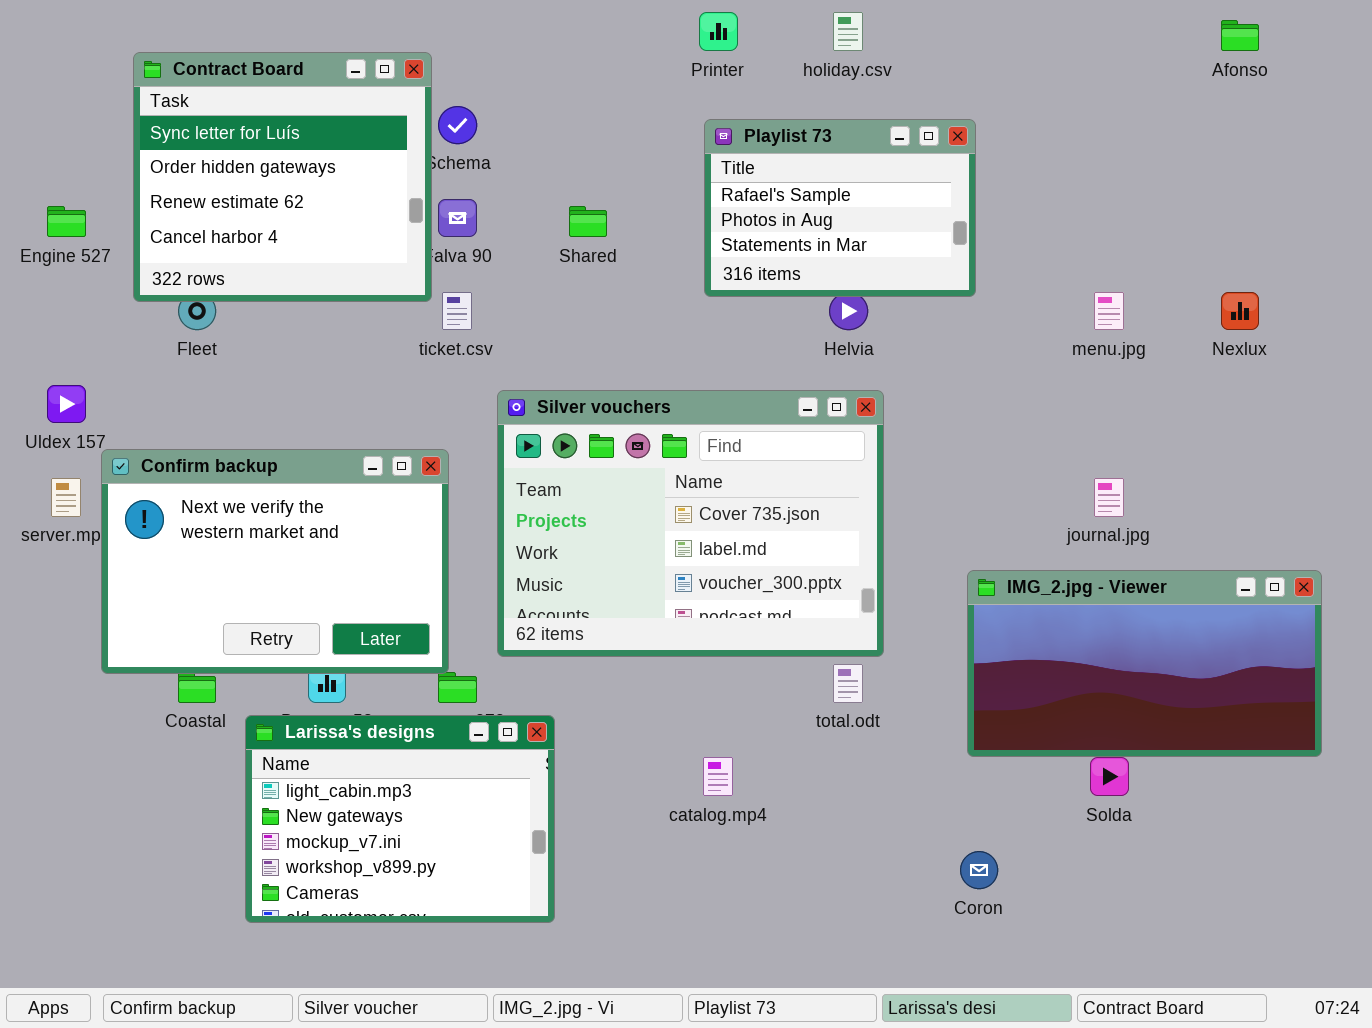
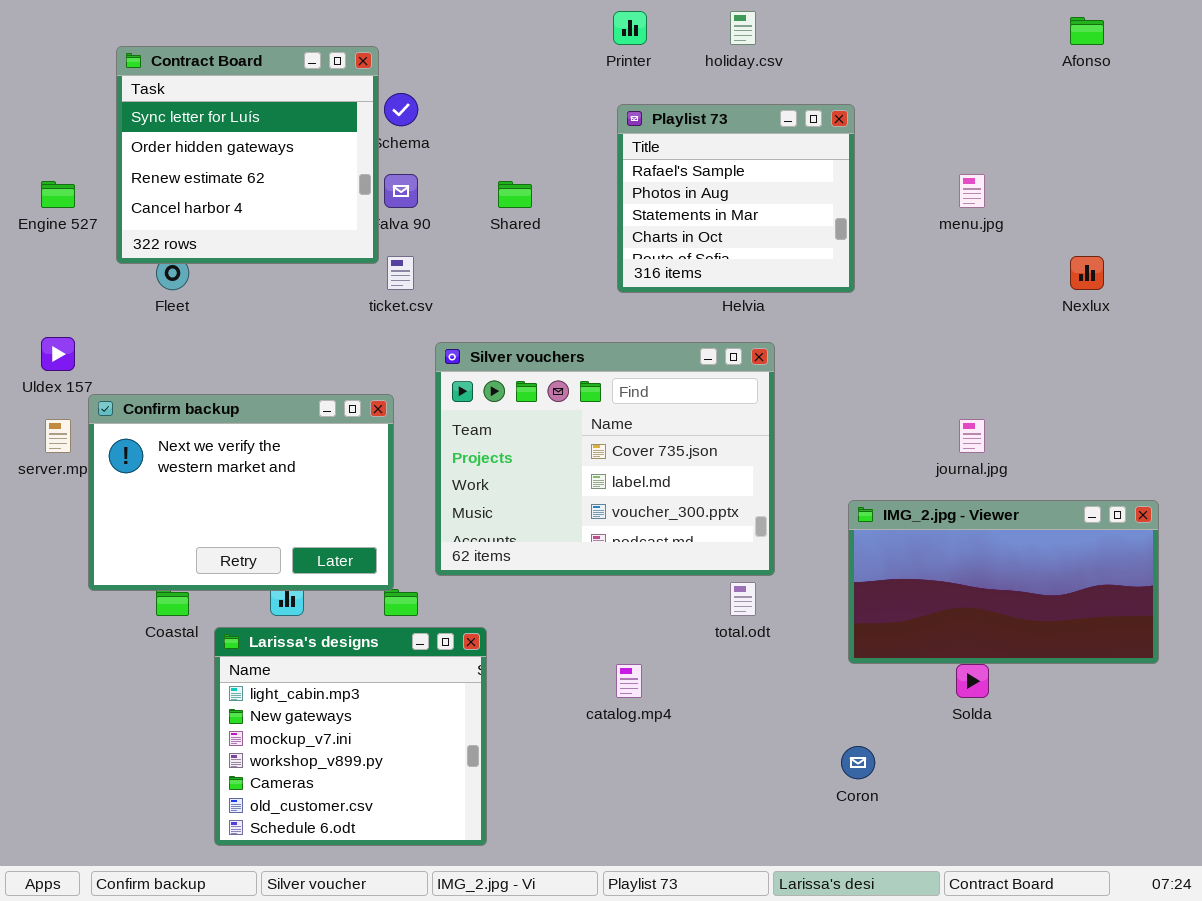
Playlist 73: [704,119,976,297] -> [617,104,855,293], resized
menu.jpg: [1094,292,1124,330] -> [959,174,985,208], moved
Larissa's designs: [245,715,555,923] -> [214,627,487,846], resized

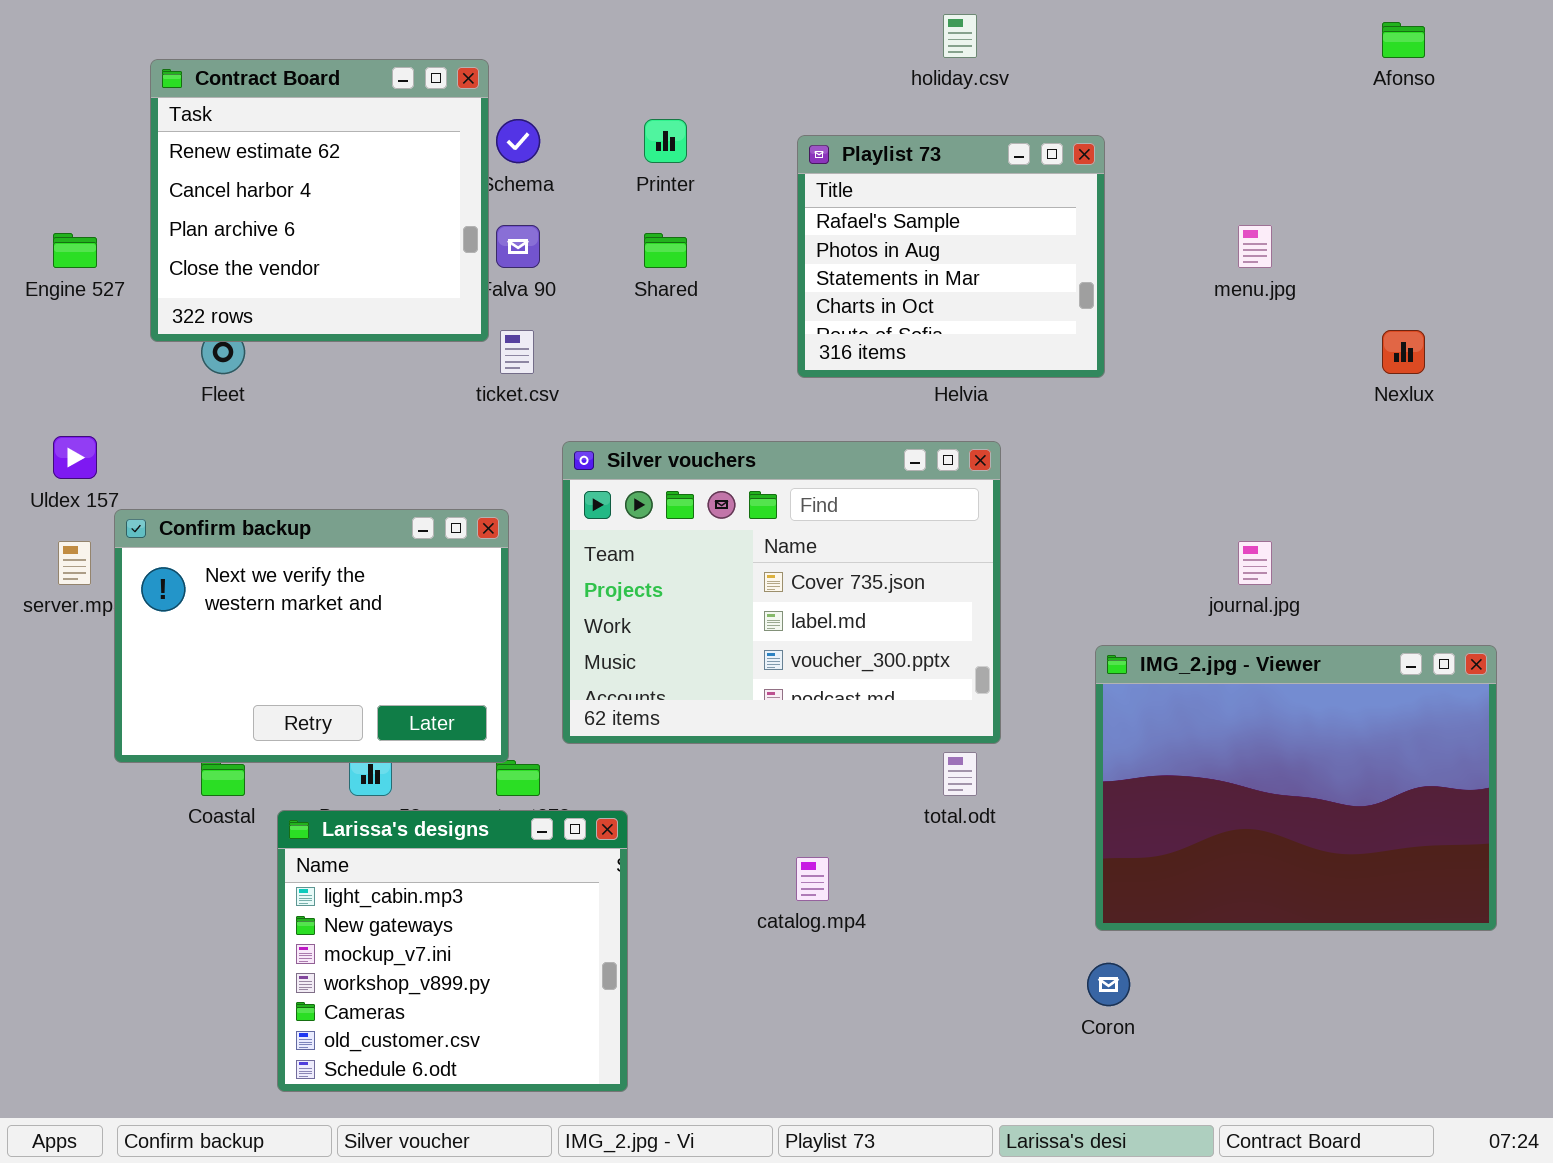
Printer: [613,11,647,45] -> [644,119,687,163], moved
Contract Board: [116,46,379,264] -> [150,59,489,342], scrolled down 2 rows
IMG_2.jpg - Viewer: [848,500,1159,664] -> [1095,645,1497,931], resized

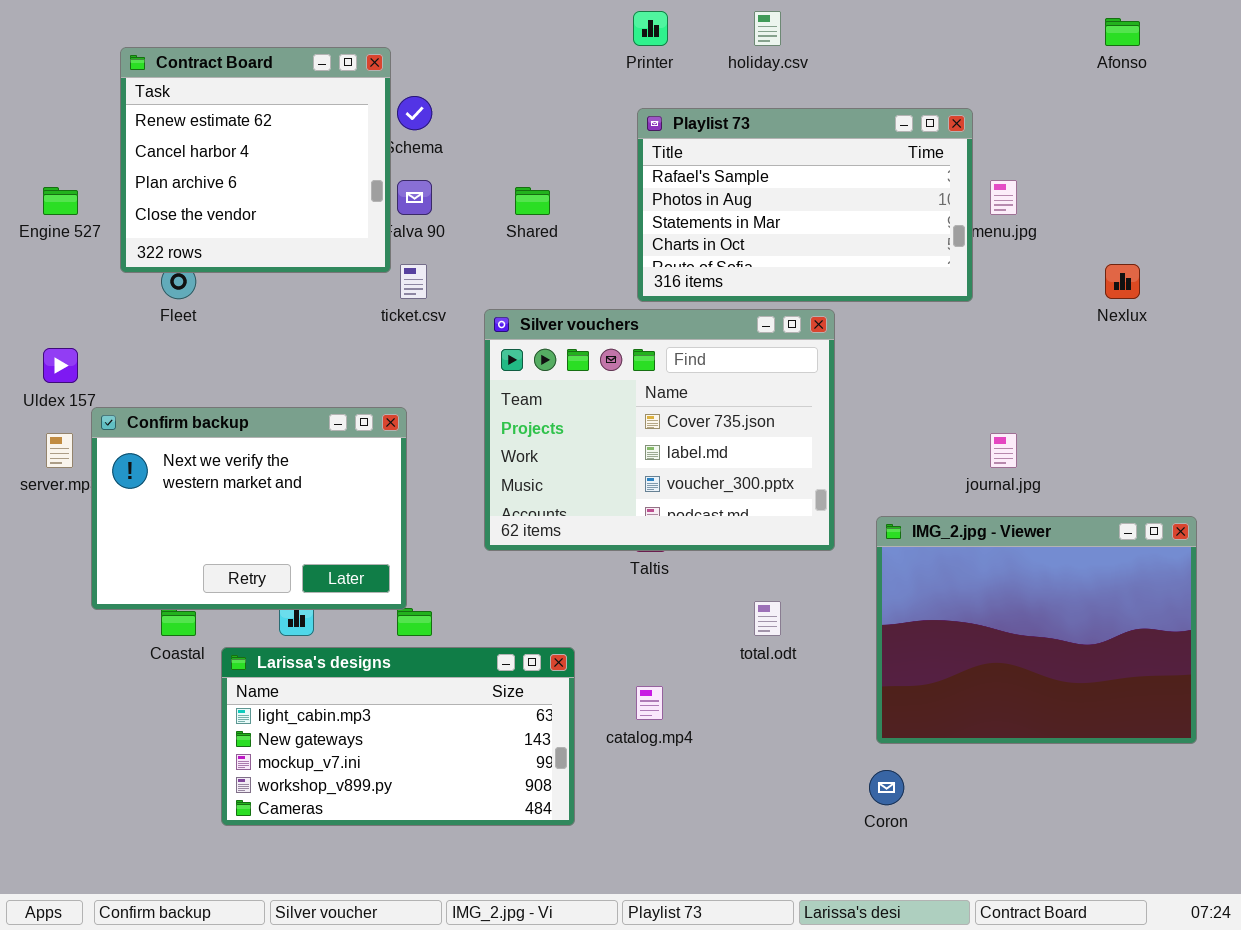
Printer: [644,119,687,163] -> [633,11,668,46], moved
Playlist 73: [797,135,1105,378] -> [637,108,973,302], resized
Silver vouchers: [562,441,1001,744] -> [484,309,835,551], moved
Larissa's designs: [277,810,628,1092] -> [221,647,575,826], resized

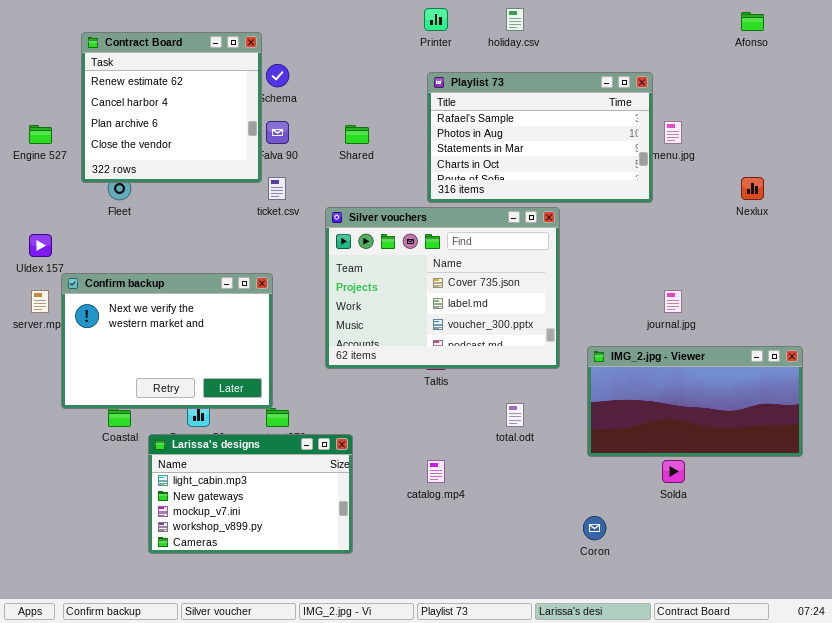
IMG_2.jpg - Viewer: [876,516,1197,744] -> [587,346,803,457], resized
Larissa's designs: [221,647,575,826] -> [148,434,353,554], resized

